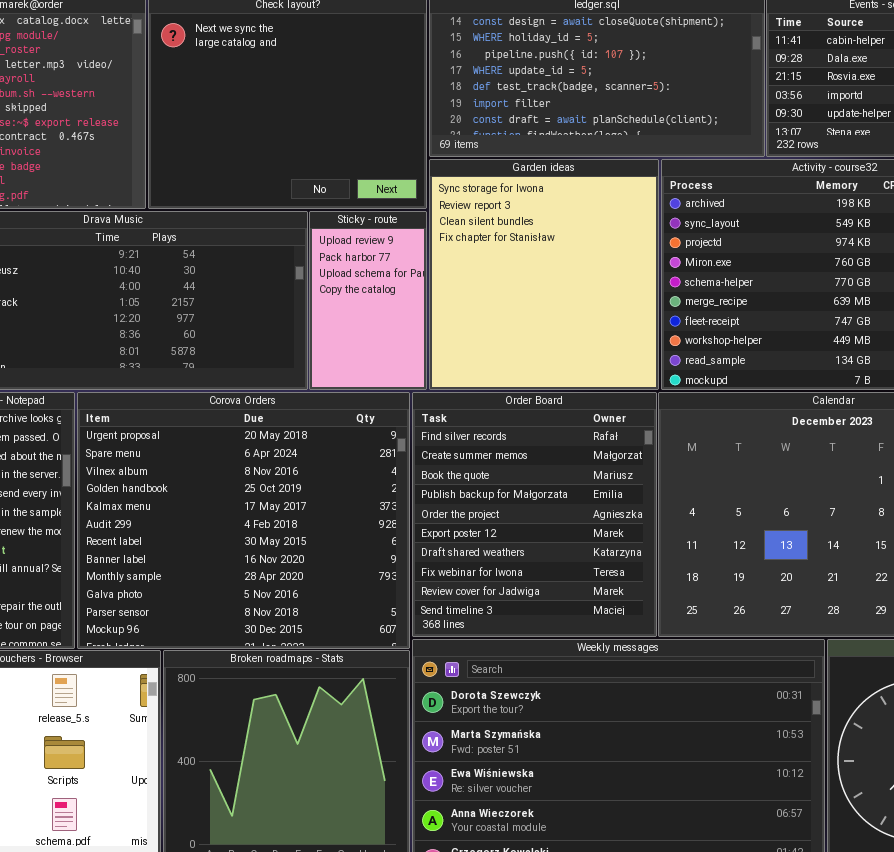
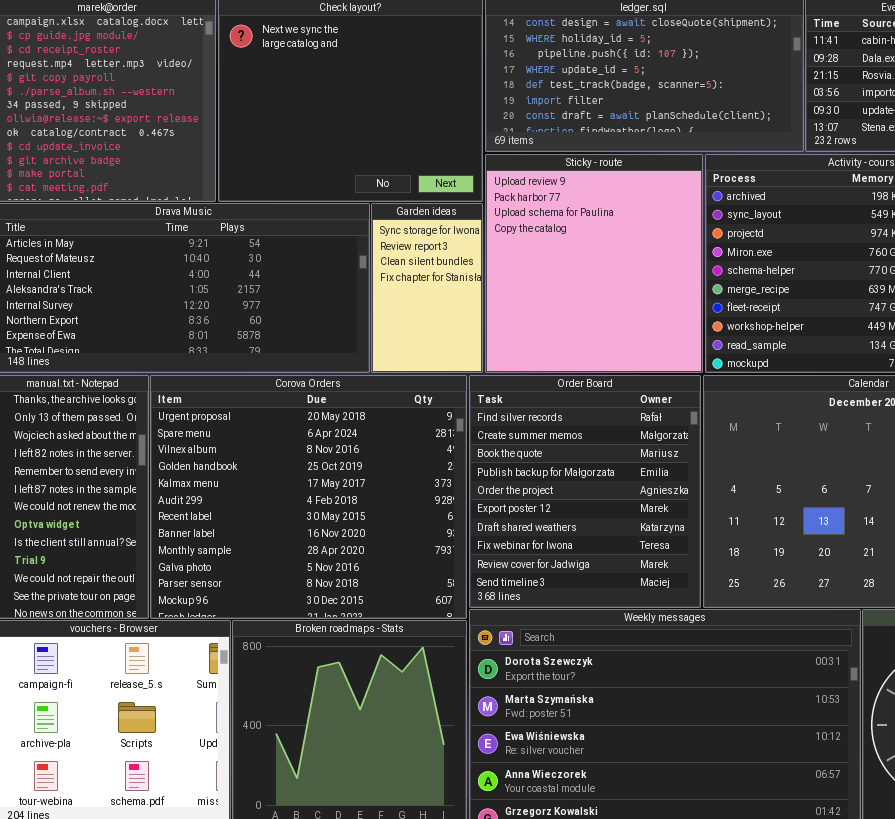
Garden ideas: [429,159,659,390] -> [371,203,483,373], moved, resized
Sticky - route: [309,211,427,390] -> [485,154,703,373], moved, resized

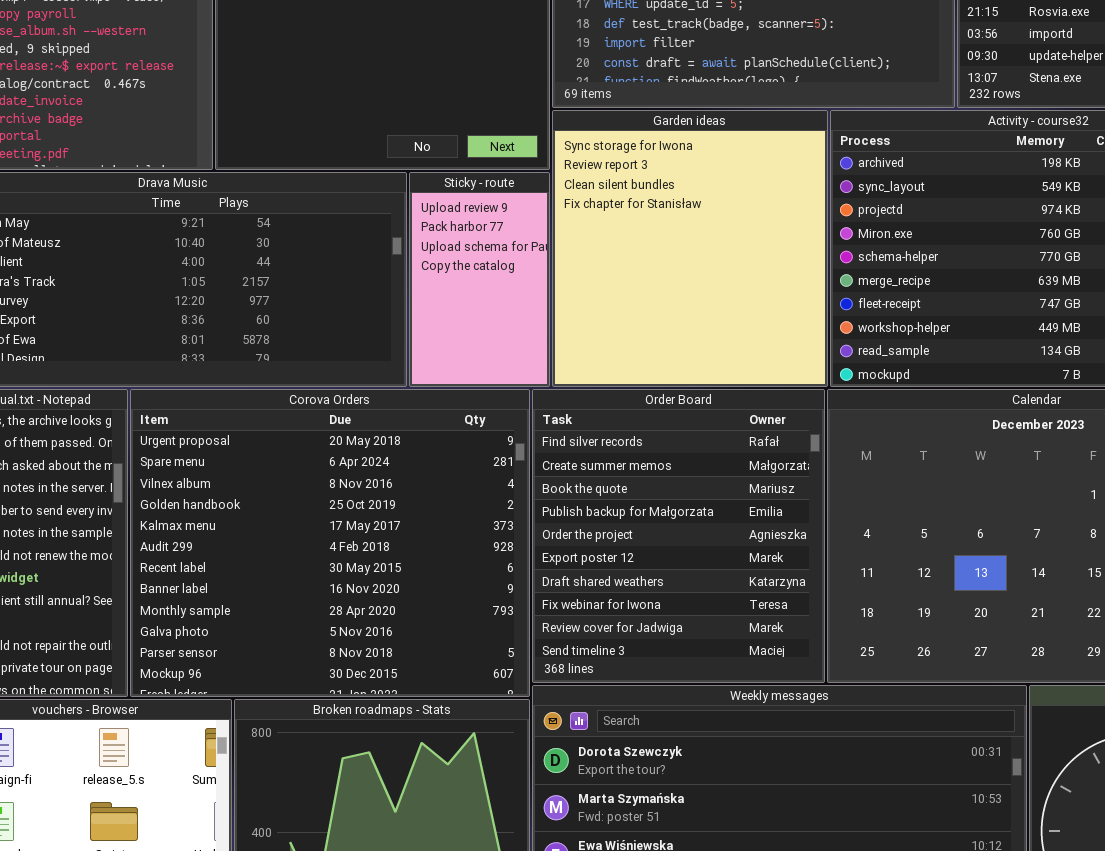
Sticky - route: [485,154,703,373] -> [409,172,550,387], moved, resized
Garden ideas: [371,203,483,373] -> [552,110,828,387], moved, resized

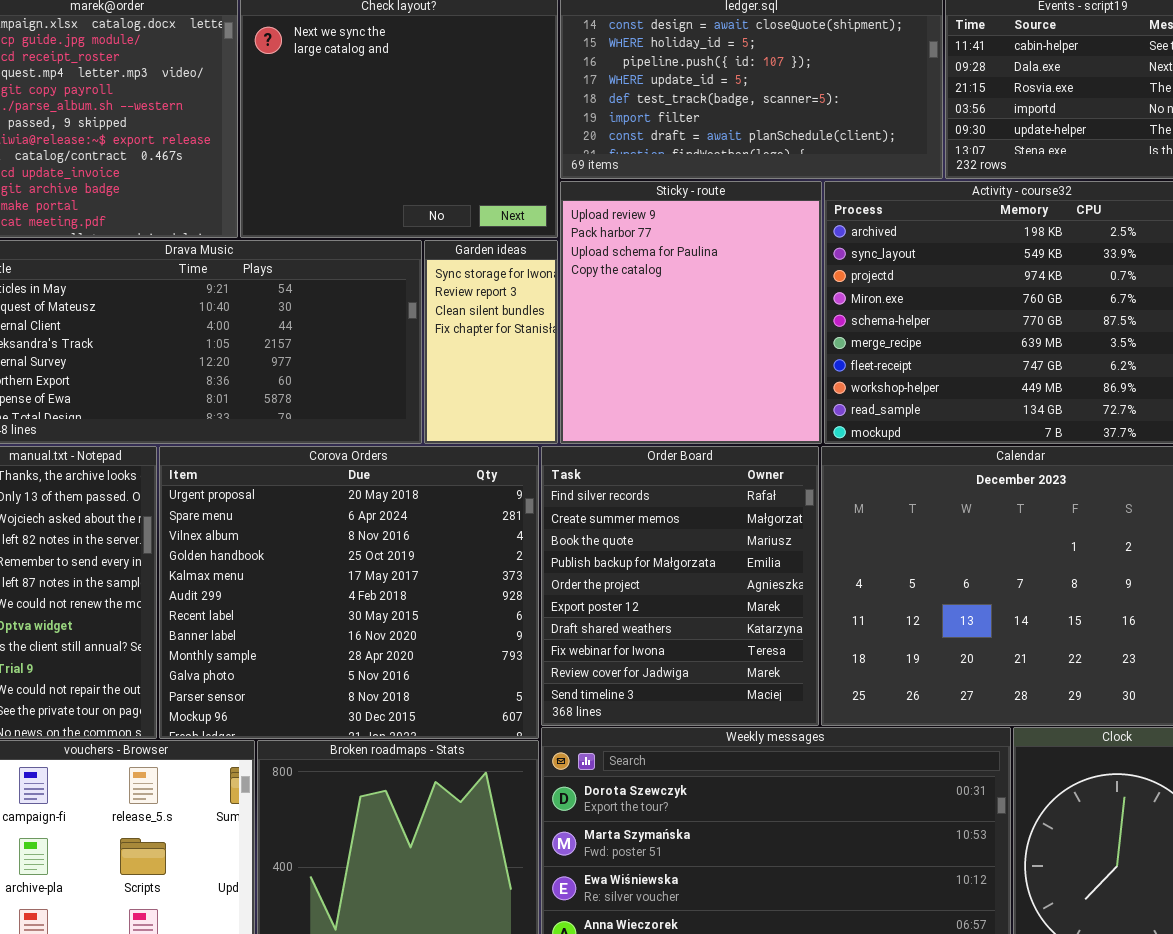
Garden ideas: [552,110,828,387] -> [424,240,558,444], moved, resized
Sticky - route: [409,172,550,387] -> [560,181,822,444], moved, resized

